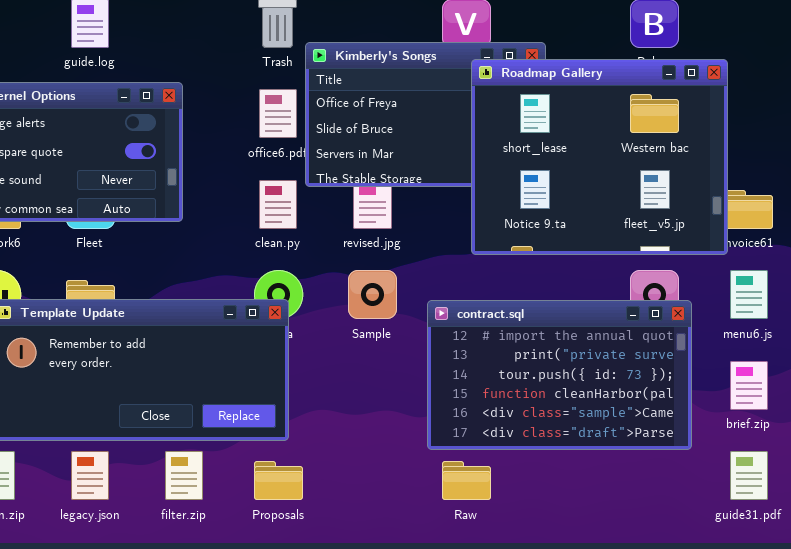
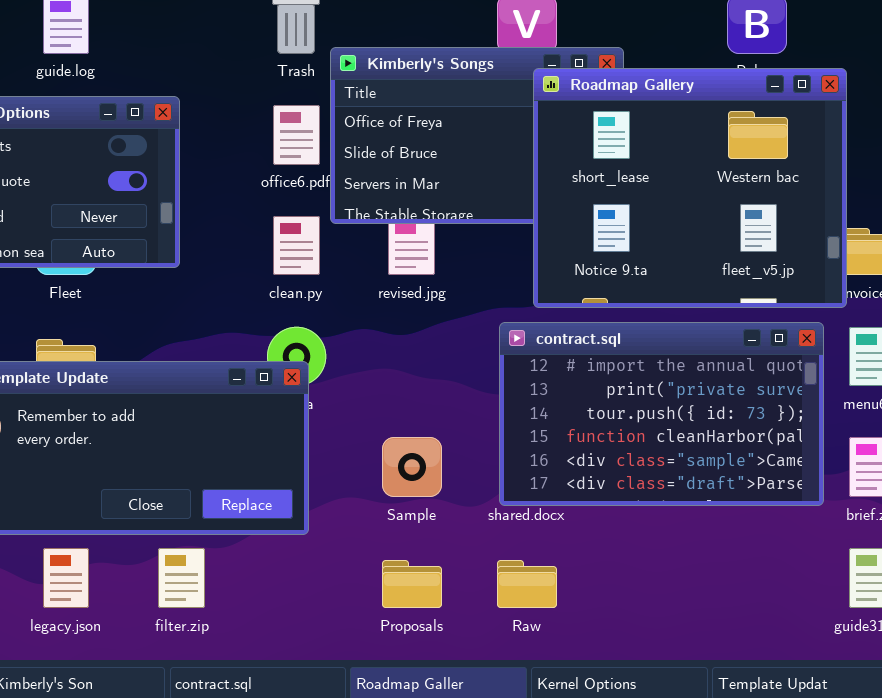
Sample: [348,270,397,319] -> [382,437,442,497], moved
contract.sql: [427,300,692,450] -> [499,322,824,506], moved
Proposals: [254,461,303,500] -> [382,560,442,608], moved

